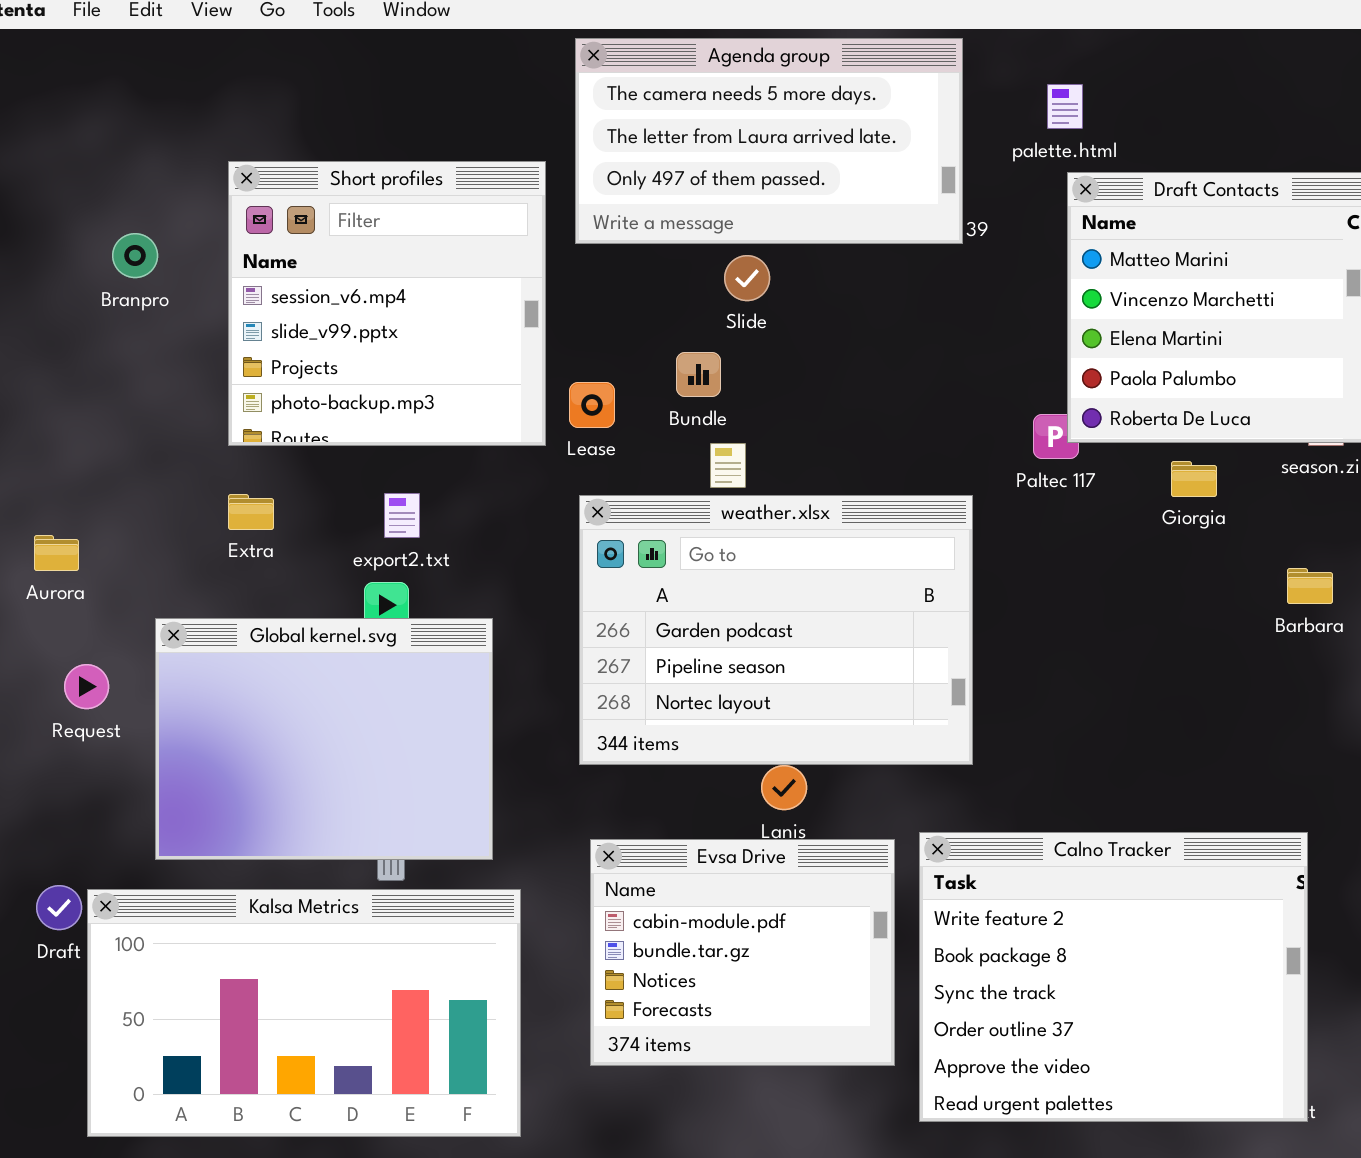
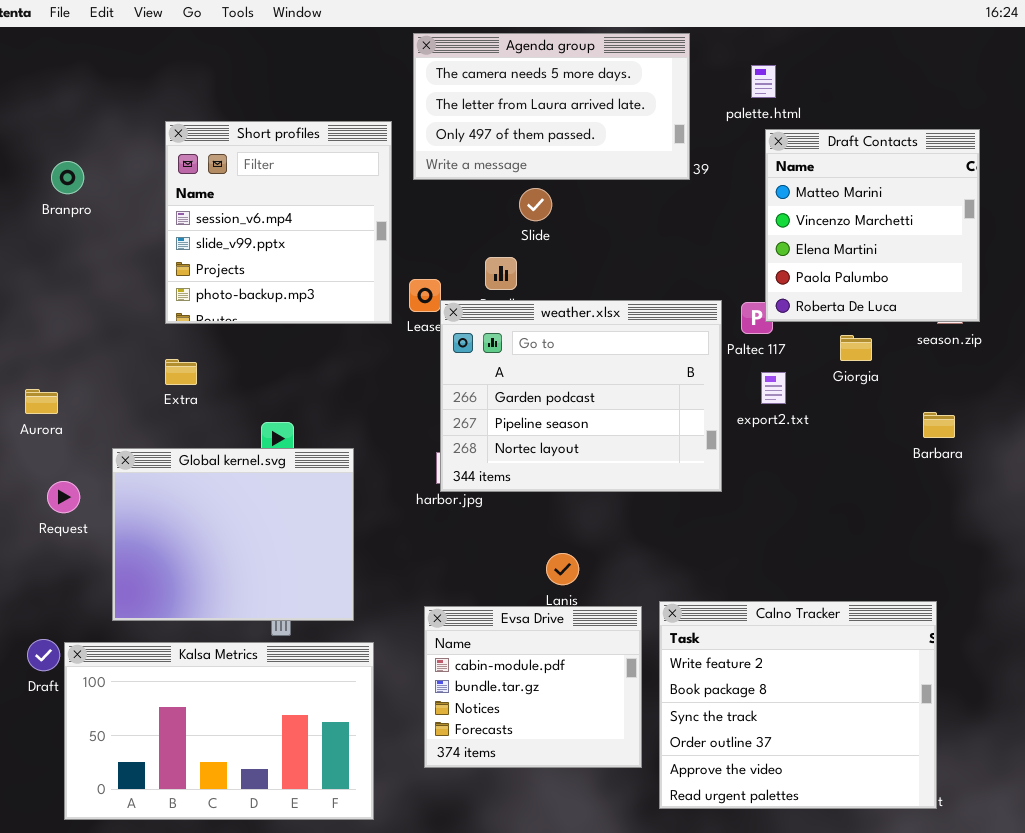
Branpro: [112,233,158,278] -> [51,161,84,194], moved
export2.txt: [384,493,420,538] -> [761,372,786,404], moved
weather.xlsx: [579,495,973,765] -> [440,300,722,492], moved

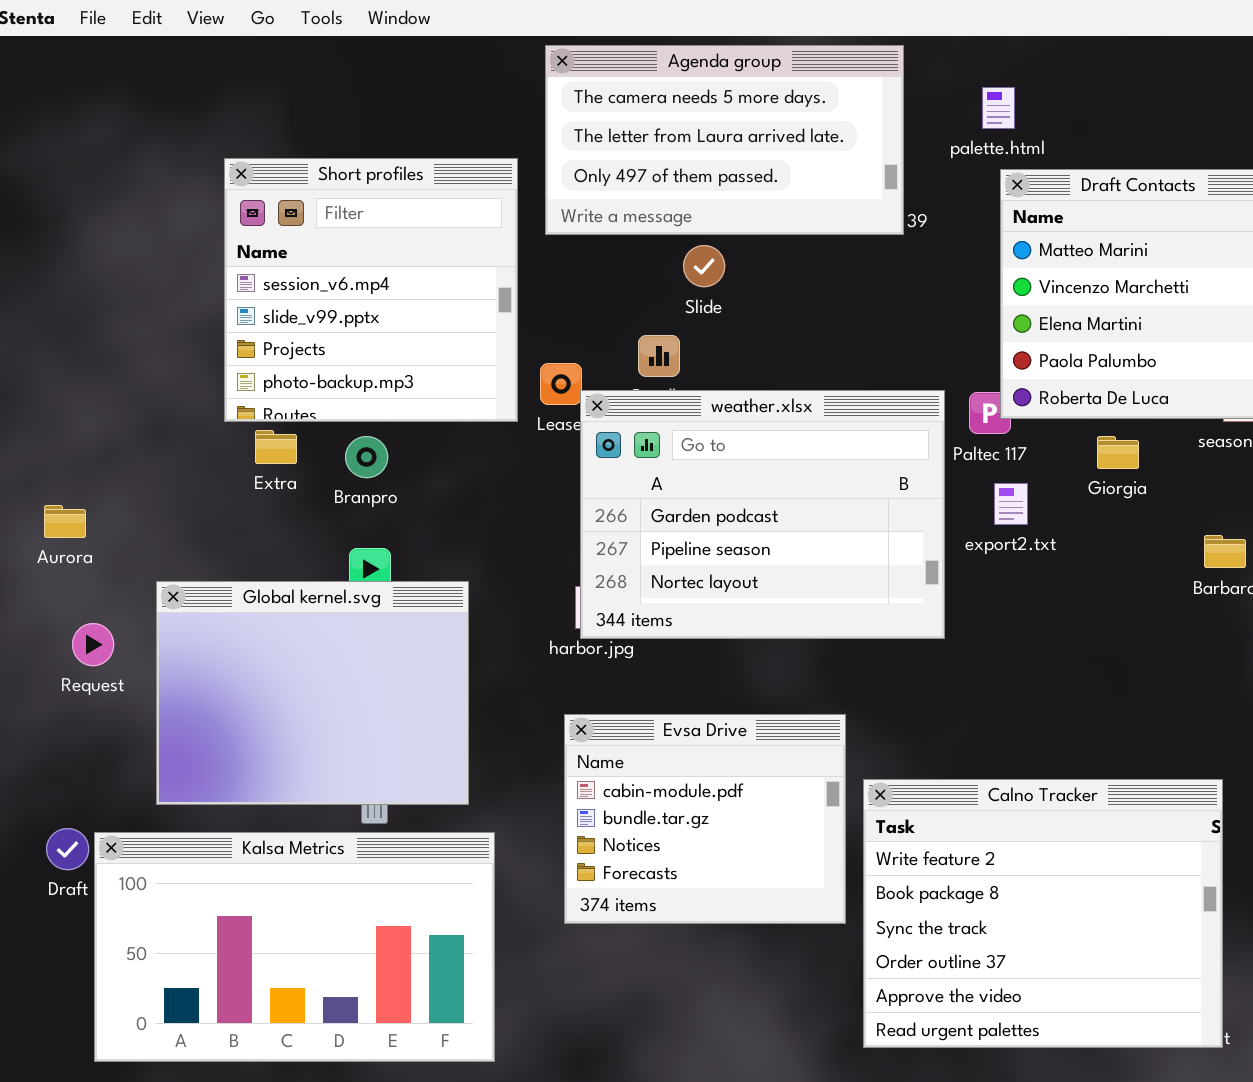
Branpro: [51,161,84,194] -> [345,436,388,478], moved
Extra: [165,359,197,385] -> [255,430,297,464], moved
Evsa Drive: [424,606,642,768] -> [564,714,846,924], moved

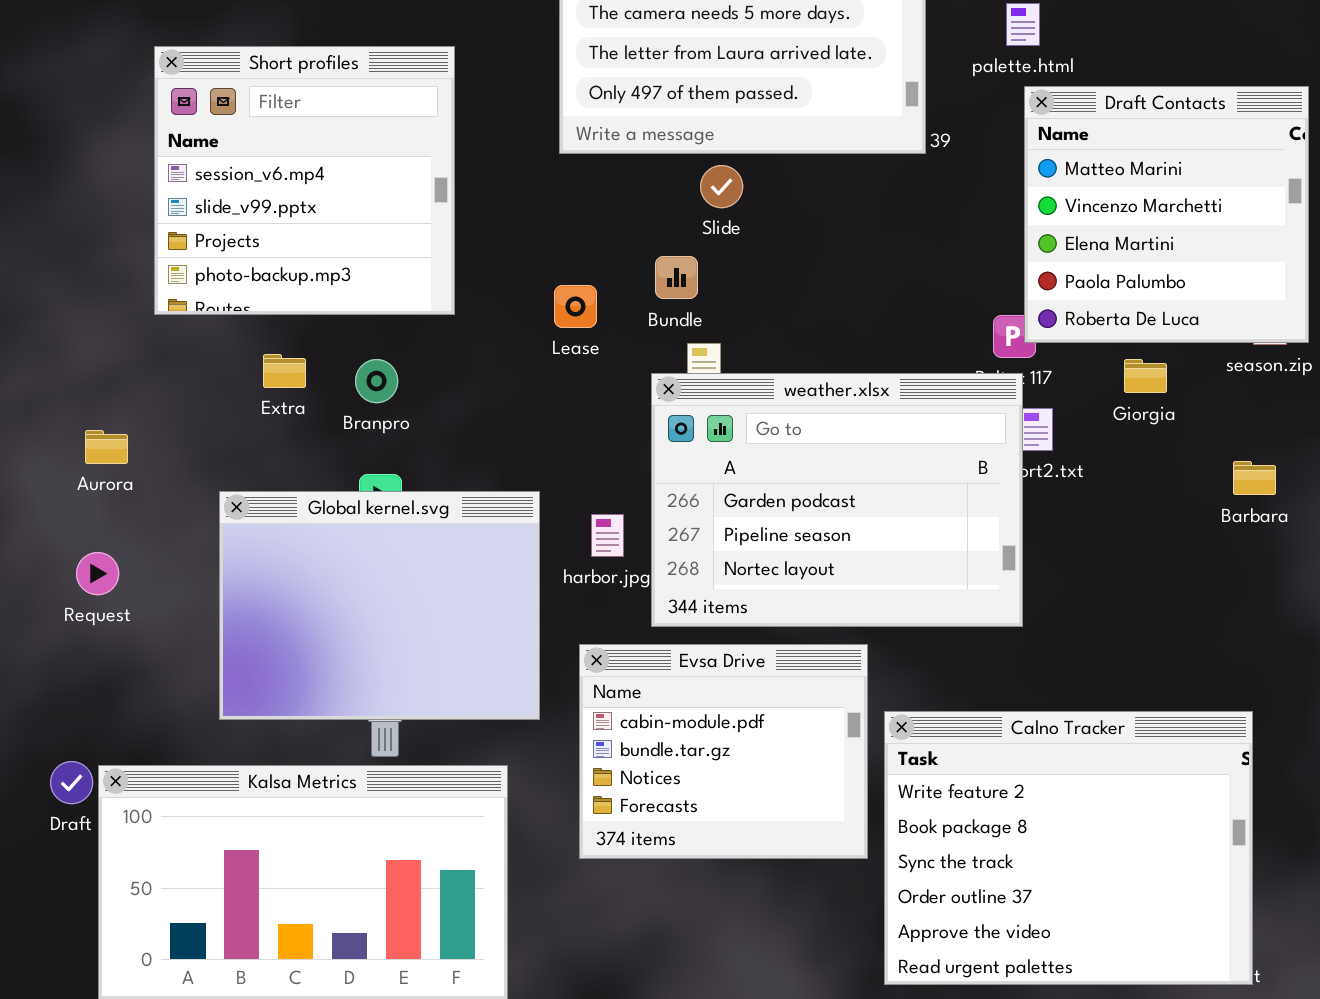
Short profiles: [224,158,518,422] -> [154,46,455,315], moved
weather.xlsx: [580,390,945,639] -> [651,373,1023,627], moved
Aurora: [44,505,86,538] -> [85,430,128,464], moved
Global kernel.svg: [156,581,469,805] -> [219,491,540,720], moved

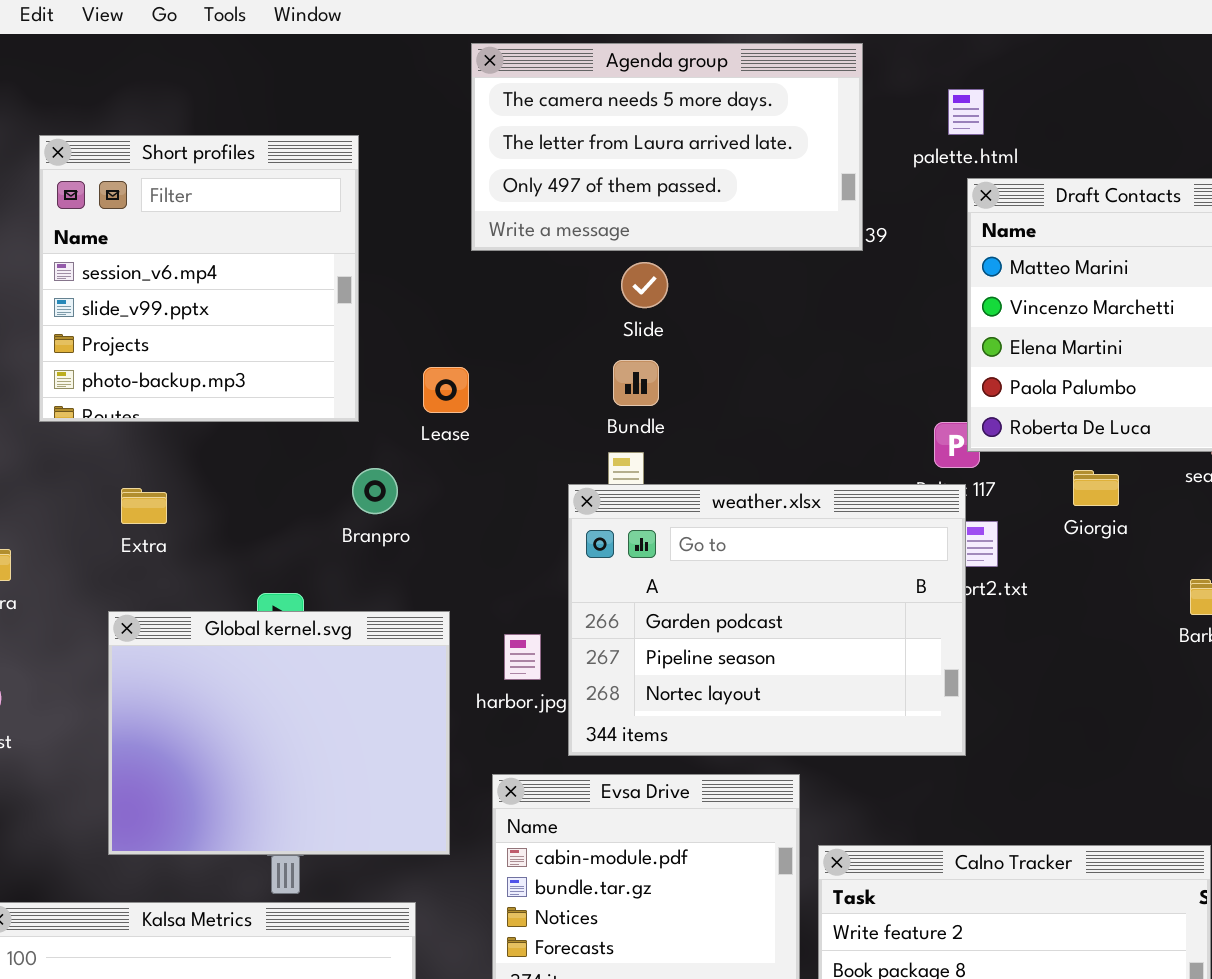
Bundle: [655,256,698,299] -> [613,360,659,406], moved
Lease: [554,285,597,328] -> [423,367,469,413], moved
Extra: [263,354,306,388] -> [121,488,167,524], moved
Branpro: [355,359,398,403] -> [352,468,398,514], moved

